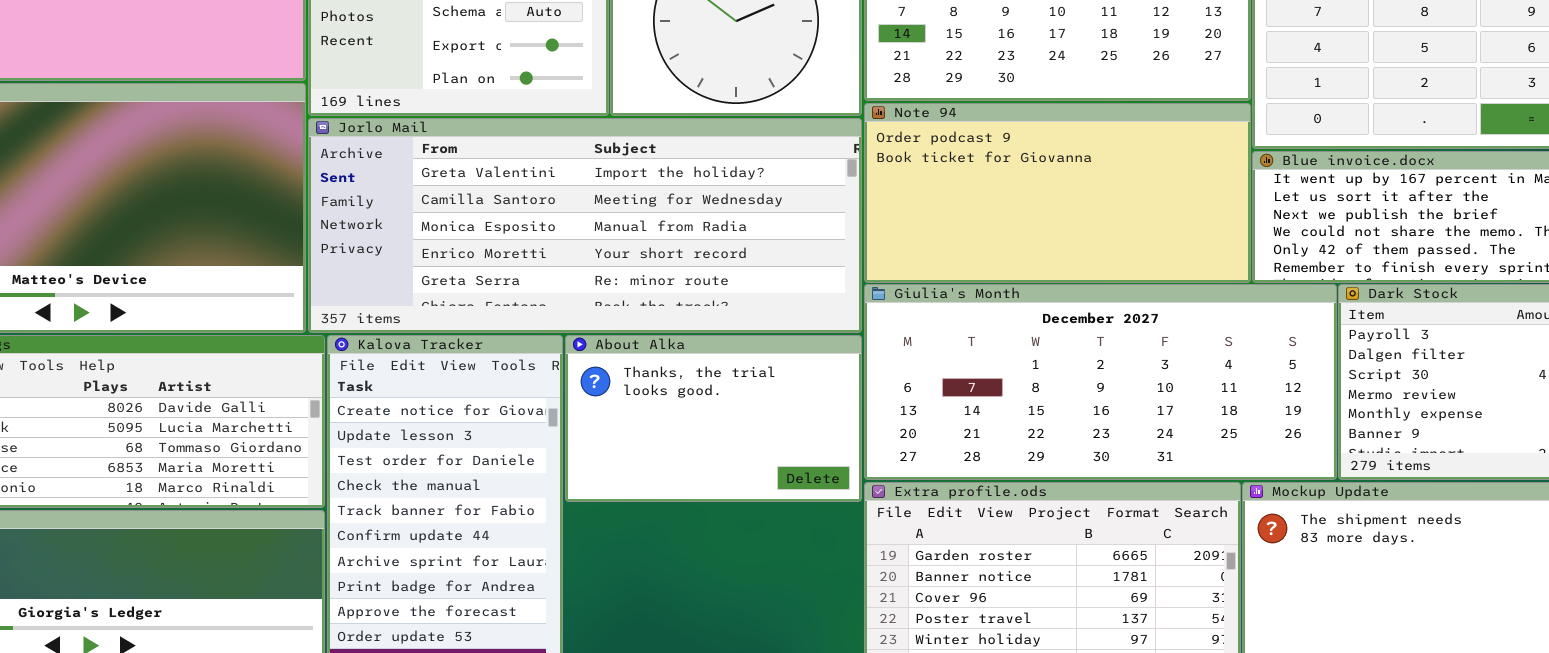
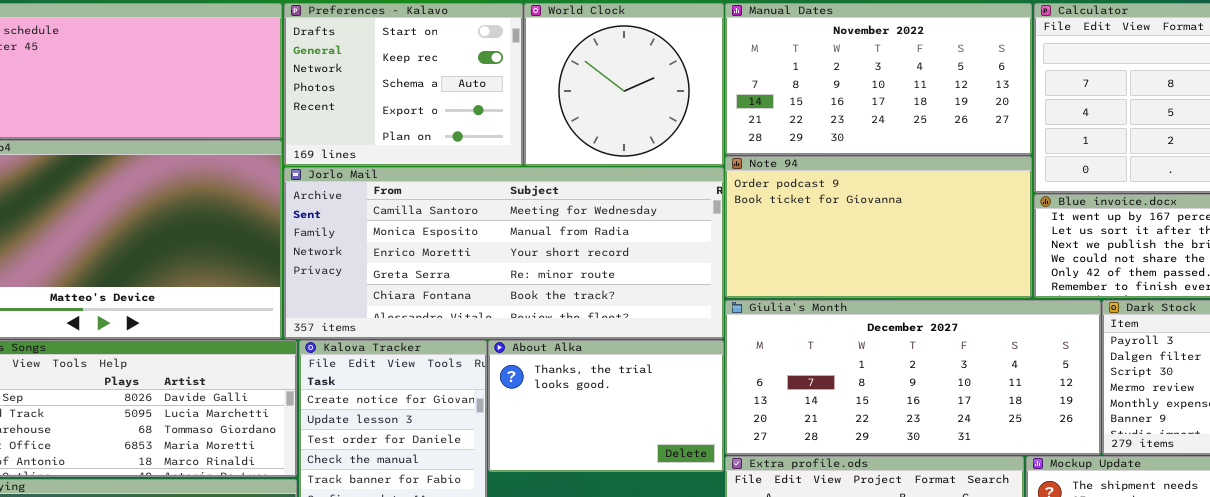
Jorlo Mail: [308,118,862,333] -> [284,167,724,339], scrolled down 1 row

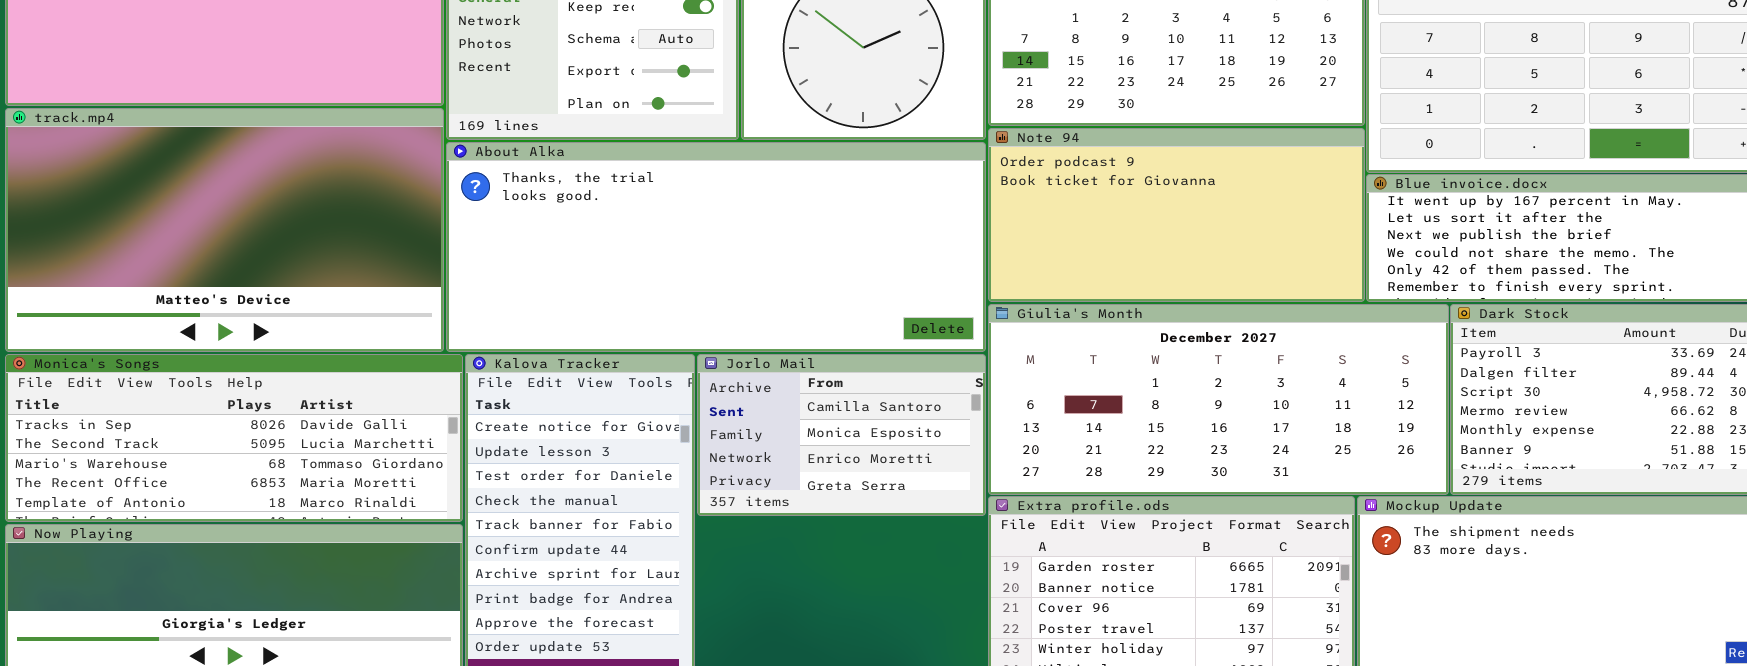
Jorlo Mail: [284,167,724,339] -> [697,354,986,516], moved, resized
About Alka: [488,340,724,472] -> [446,142,986,352], moved, resized

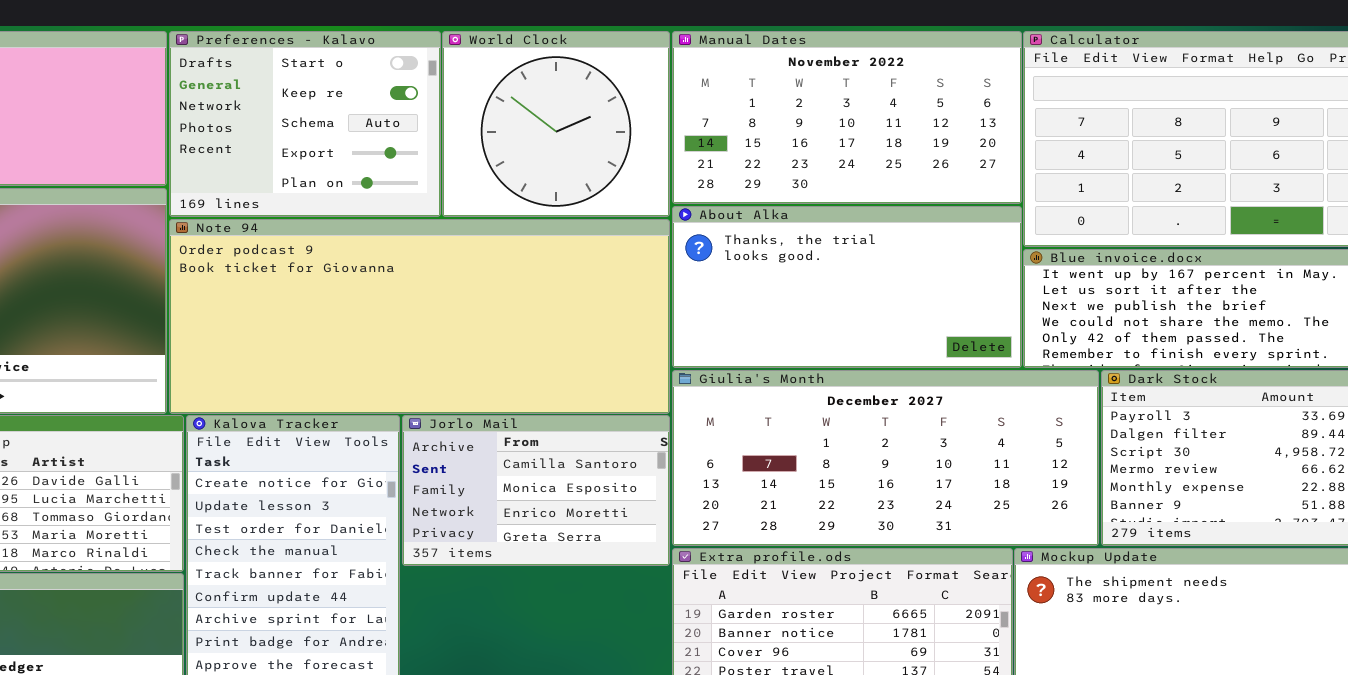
Note 94: [988,128,1365,302] -> [169,219,670,414], moved, resized
About Alka: [446,142,986,352] -> [672,206,1022,368], moved, resized

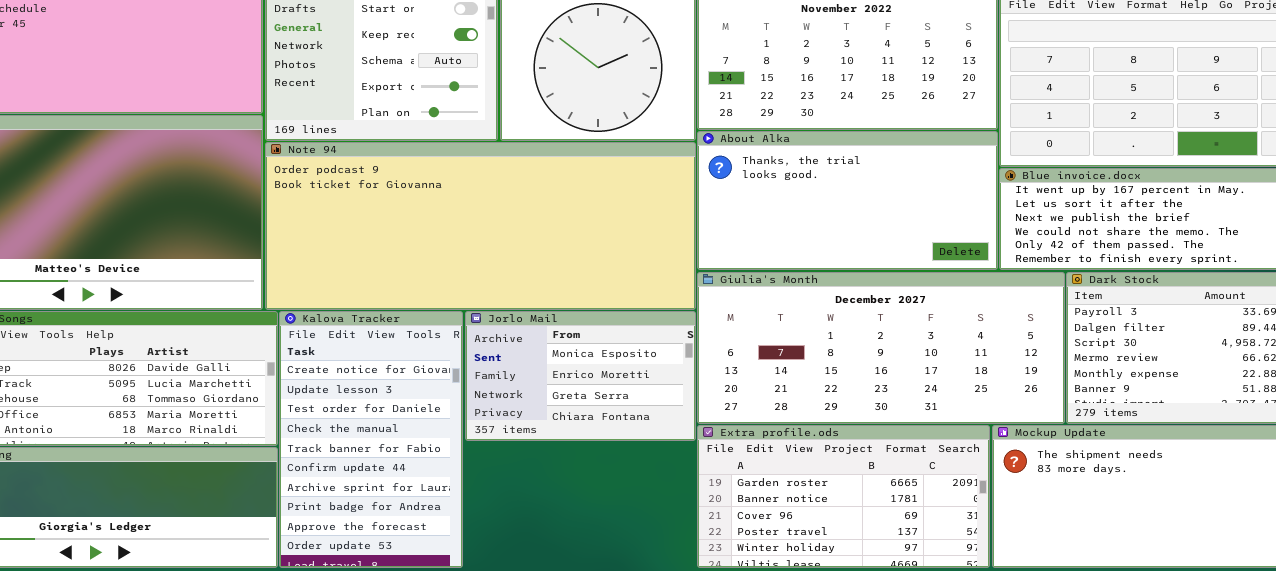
Jorlo Mail: [402,415,670,566] -> [465,311,696,441], scrolled down 1 row

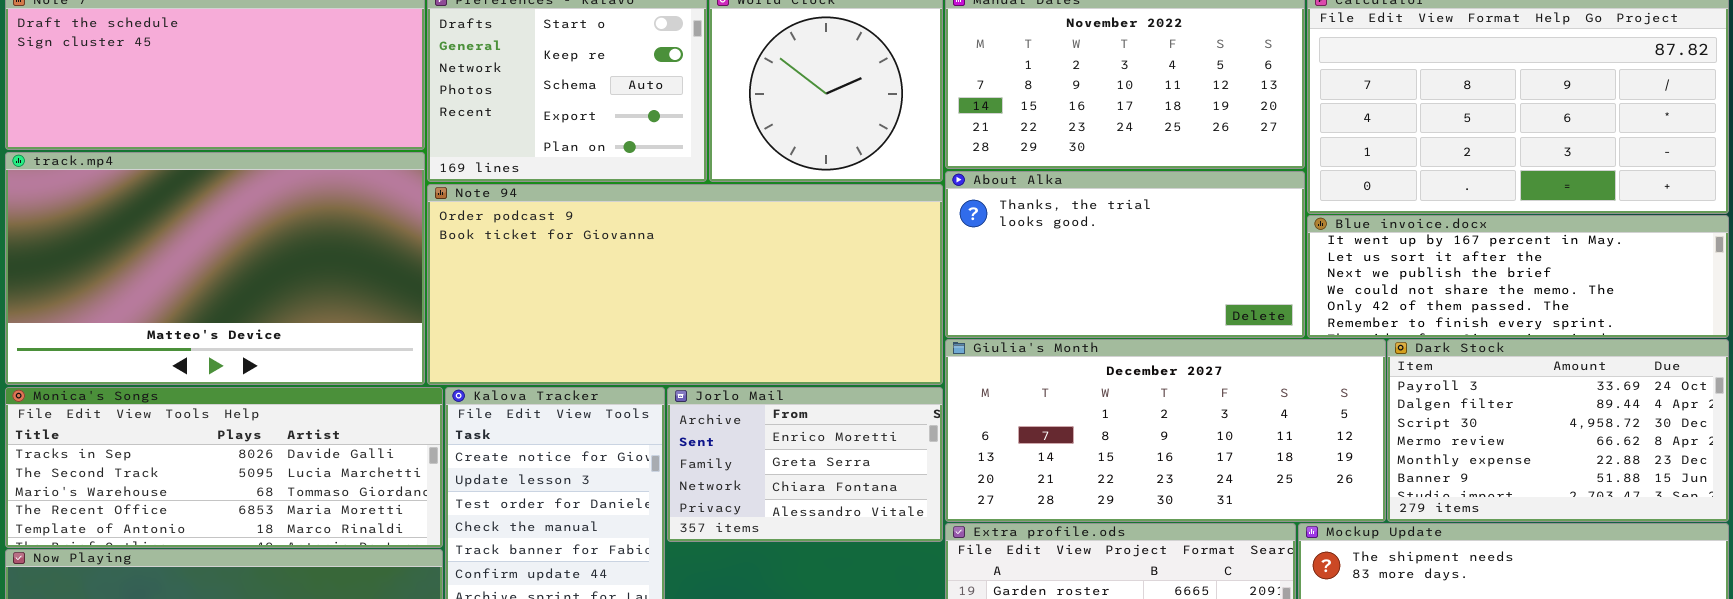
Jorlo Mail: [465,311,696,441] -> [667,387,943,542], scrolled down 1 row

